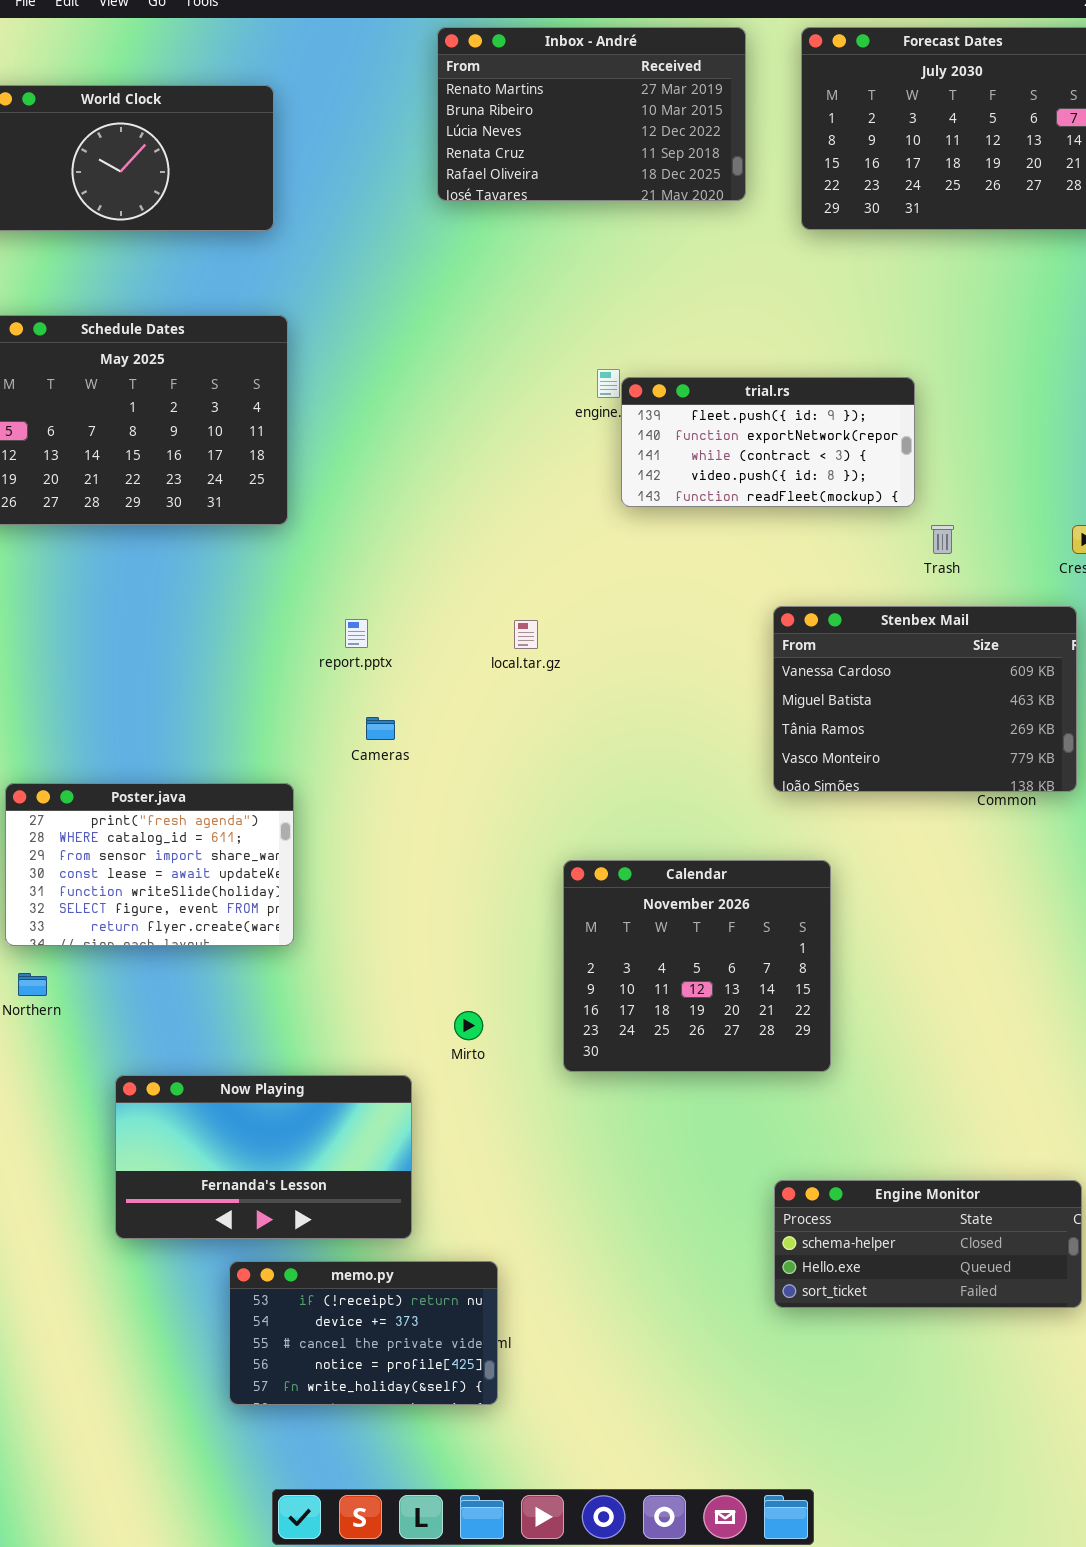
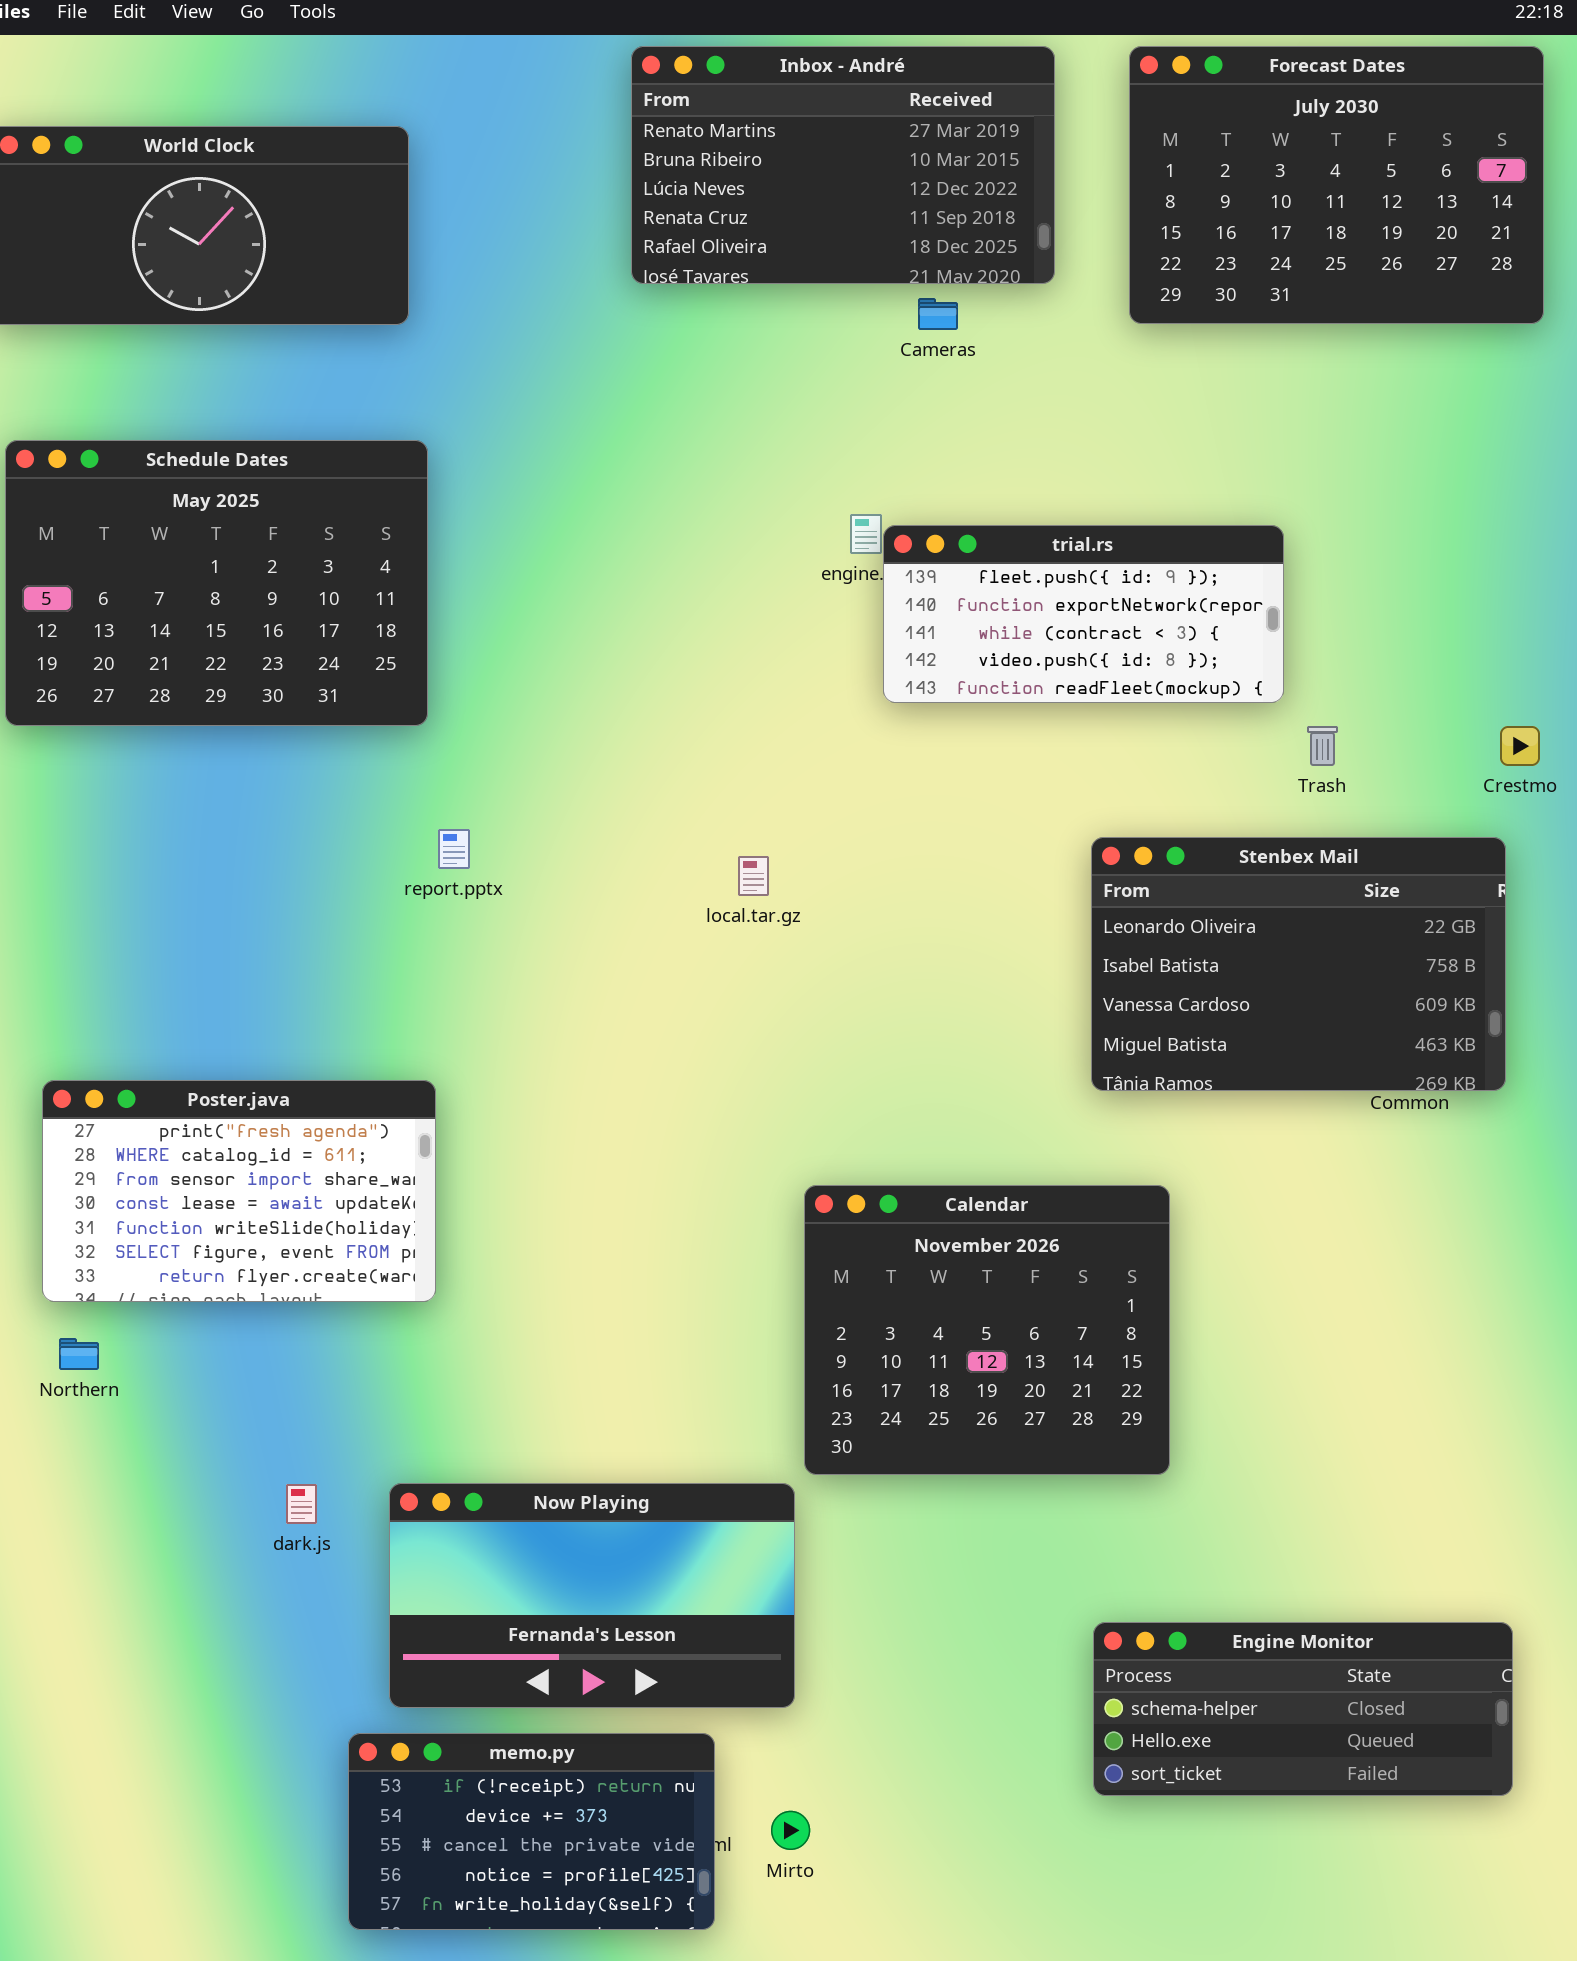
Stenbex Mail: [773,606,1077,792] -> [1091,837,1506,1091], scrolled up 2 rows
report.pptx: [345,619,368,648] -> [438,829,470,869], moved
Cameras: [366,717,395,740] -> [918,298,958,330], moved
Mirto: [454,1011,483,1040] -> [771,1811,810,1850], moved
Now Playing: [115,1075,412,1239] -> [389,1483,795,1708], moved

